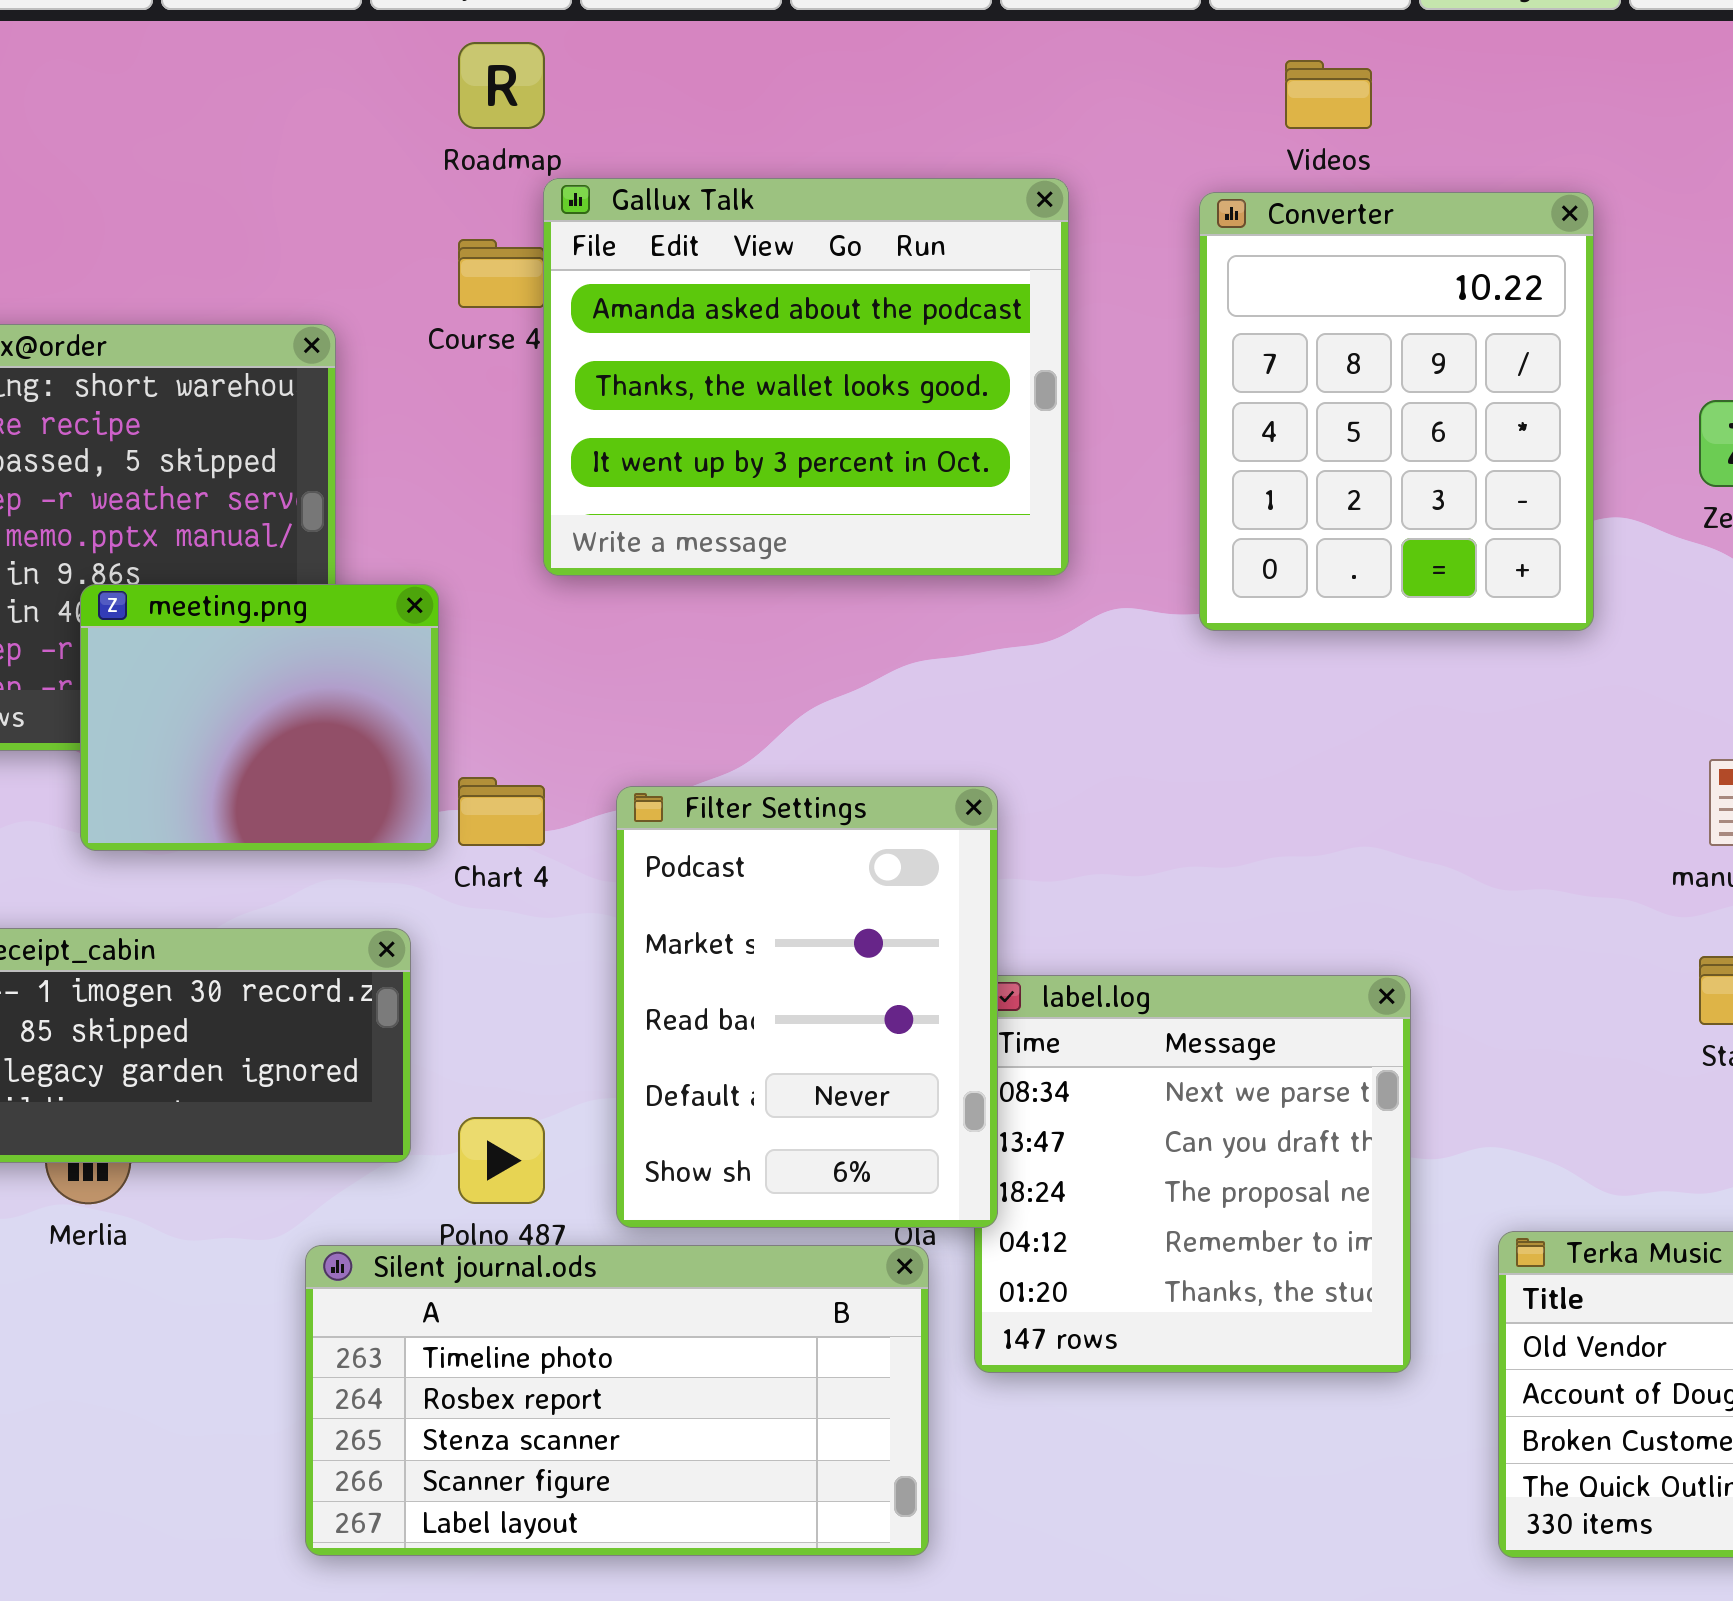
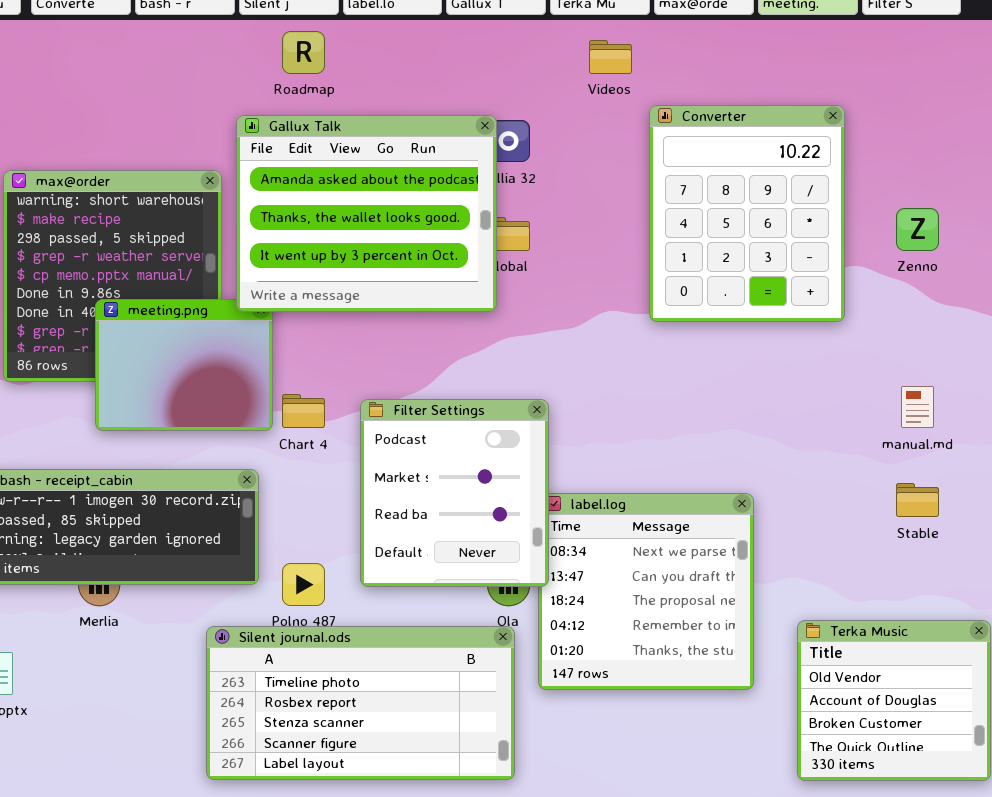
Videos: [1285,60,1372,129] -> [589,40,632,74], moved
Gallux Talk: [543,178,1069,576] -> [236,115,497,312], moved
Filter Settings: [616,786,998,1228] -> [360,399,549,587], resized

